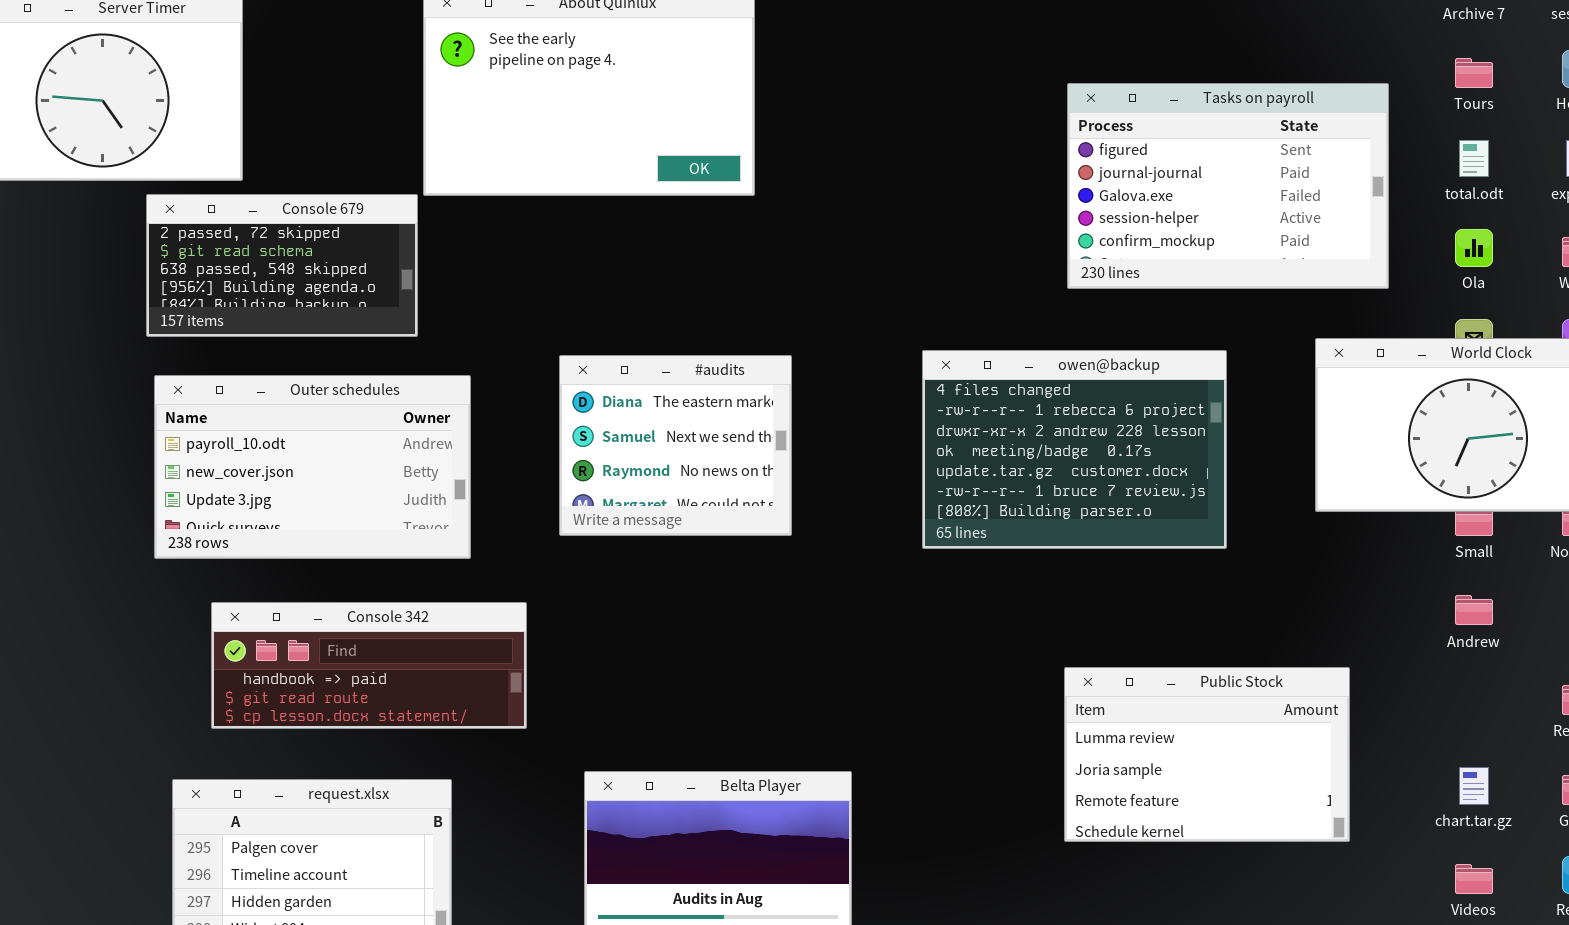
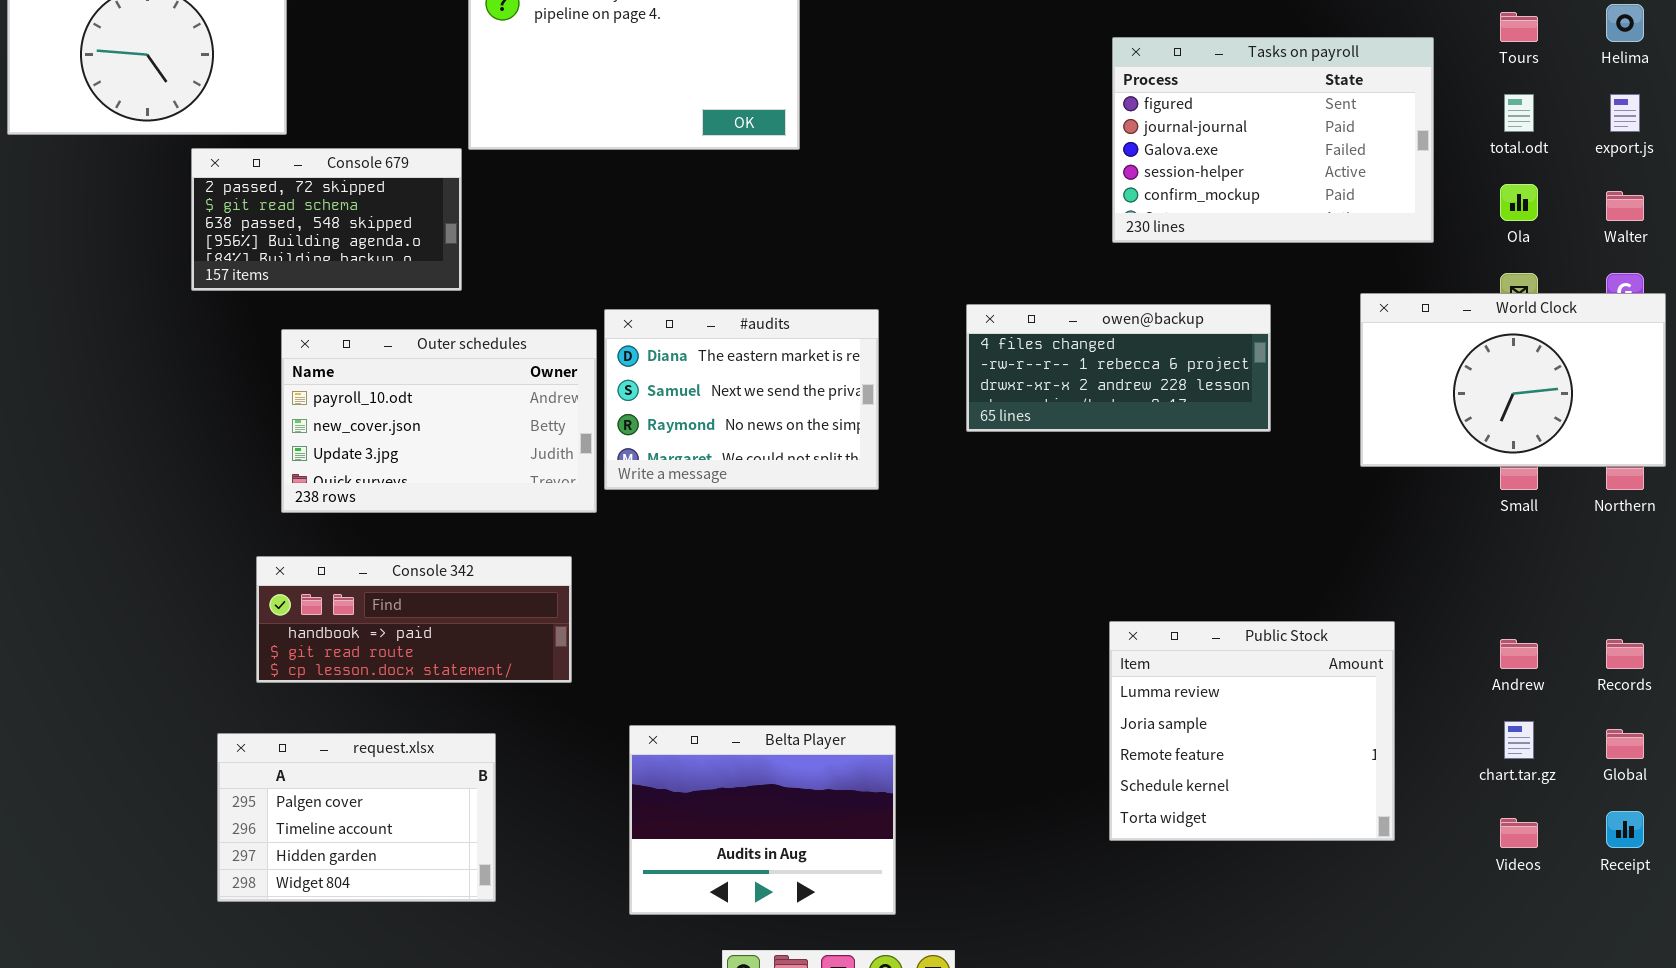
owen@backup: [922,350,1227,549] -> [966,304,1271,432], resized
#audits: [559,355,792,536] -> [604,309,879,490], resized
Outer schedules: [154,375,471,559] -> [281,329,597,513], moved
Andrew: [1455,595,1493,625] -> [1500,639,1538,669], moved
Public Stock: [1064,667,1350,842] -> [1109,621,1395,841], resized

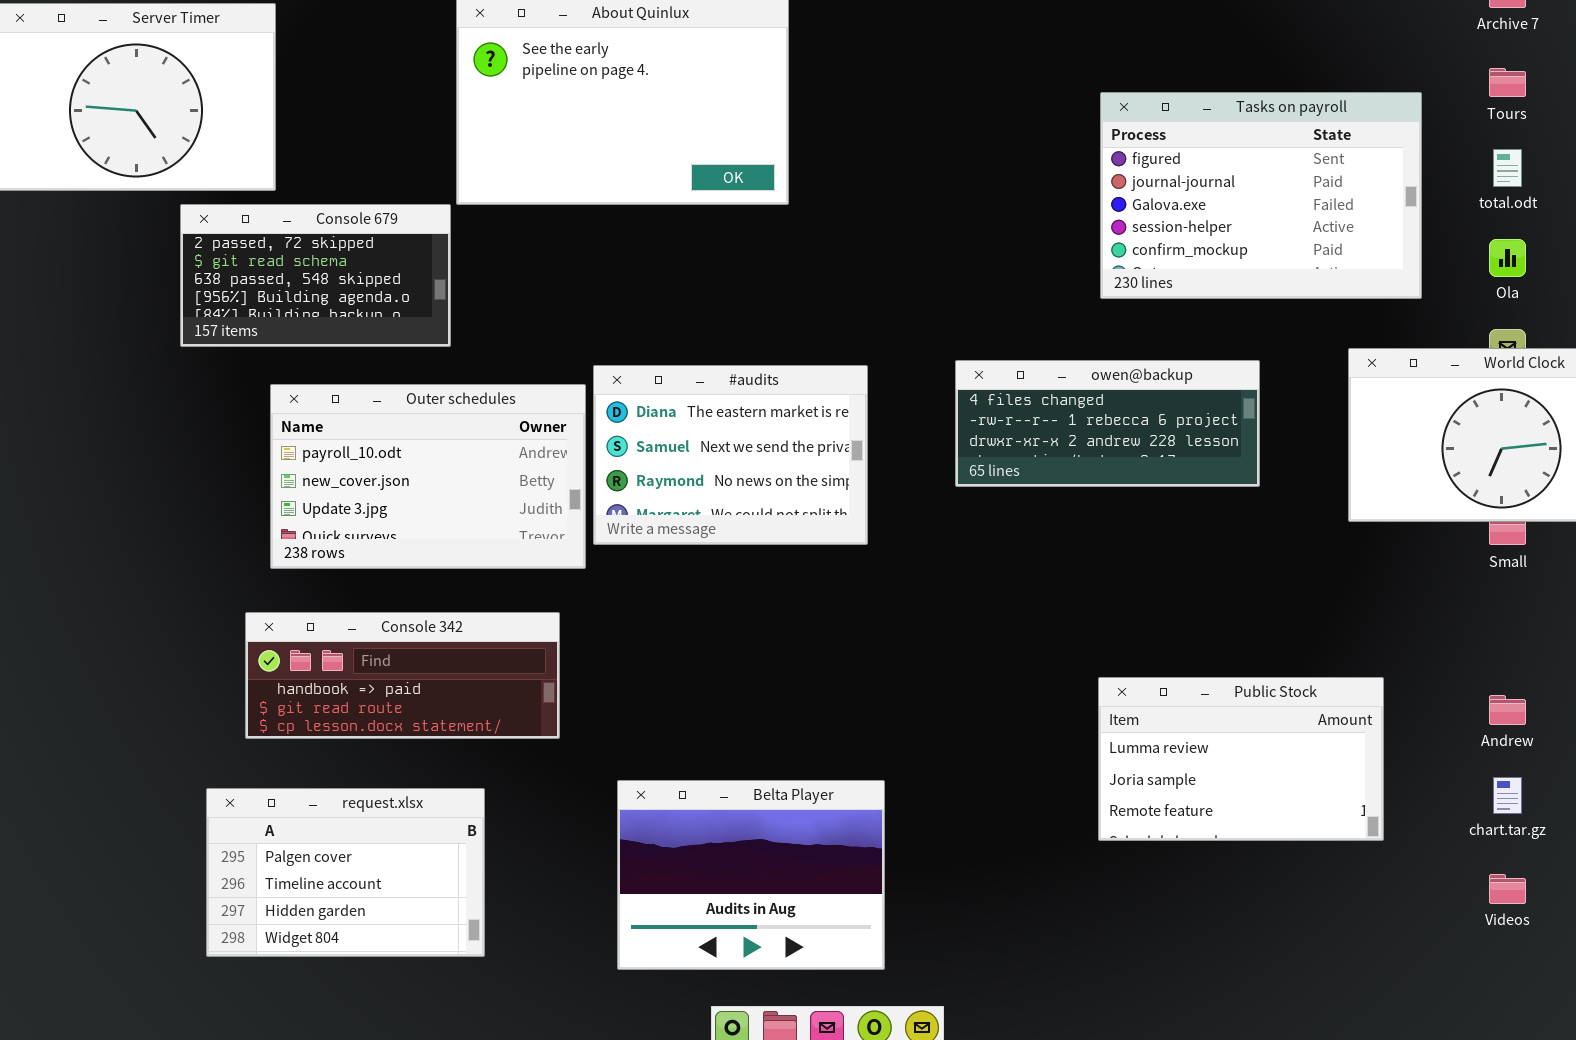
Public Stock: [1109,621,1395,841] -> [1098,677,1384,841], resized

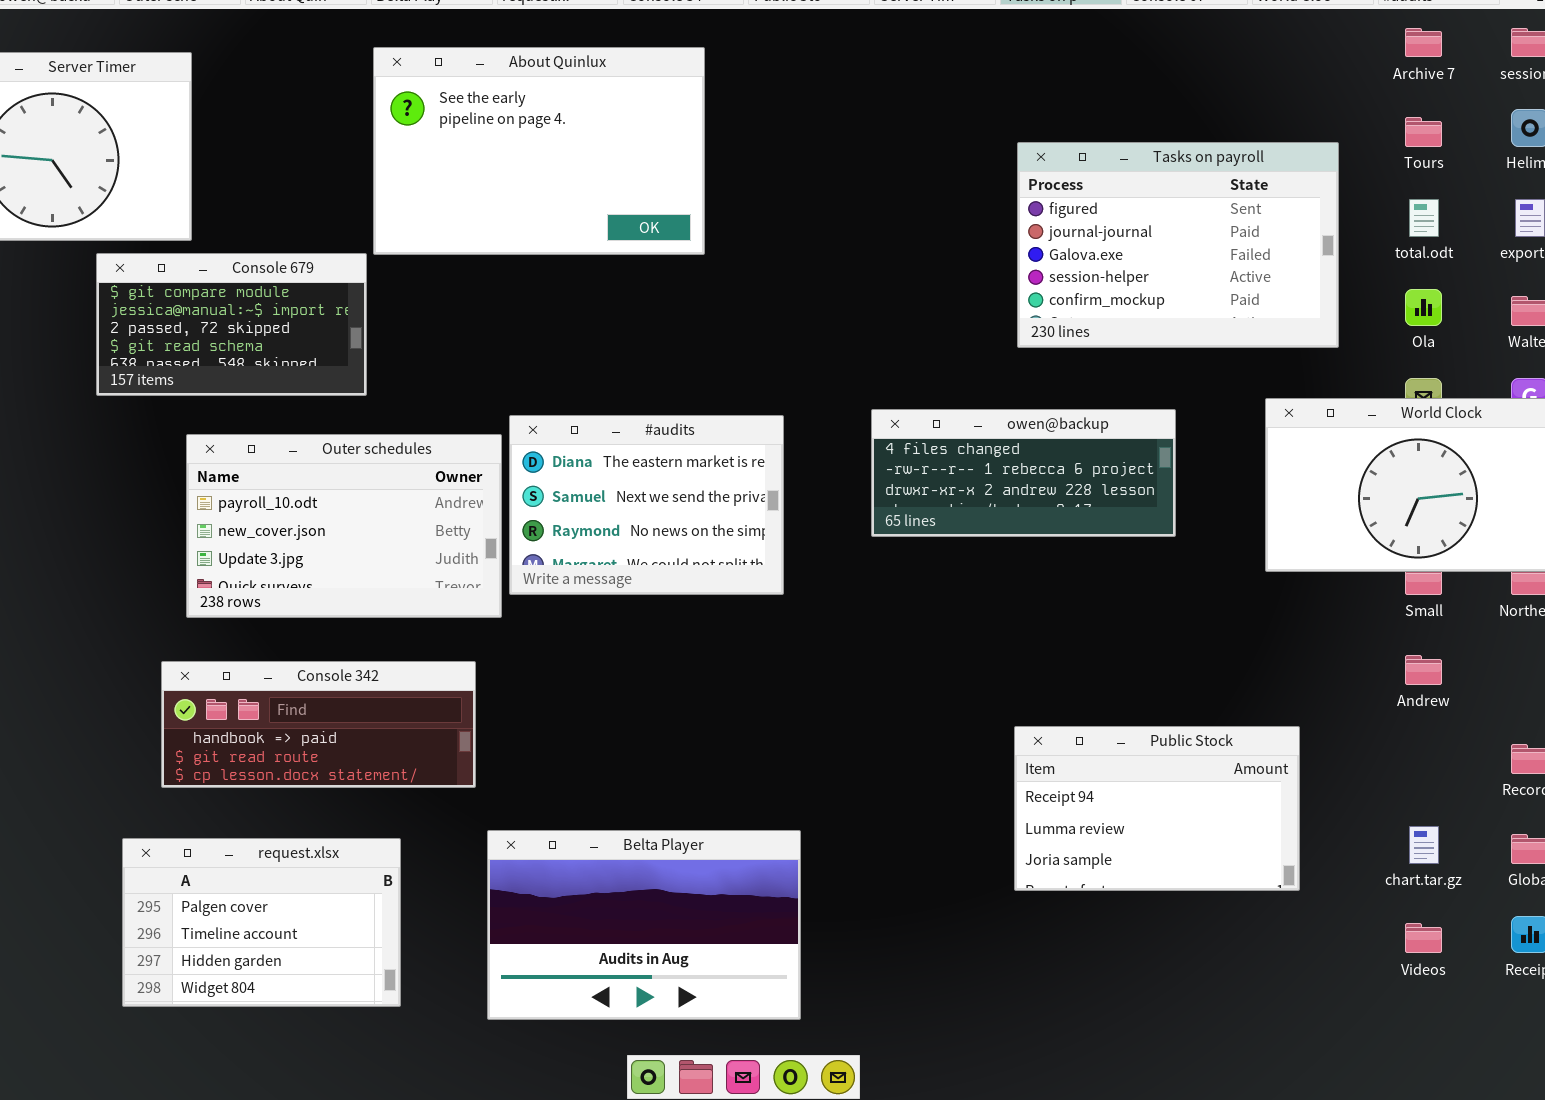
Console 679: [180,204,451,347] -> [96,253,367,396], scrolled up 2 rows
Public Stock: [1098,677,1384,841] -> [1014,726,1300,891], scrolled up 1 row
Andrew: [1489,695,1526,725] -> [1405,655,1442,685], moved
Belta Player: [617,780,885,970] -> [487,830,801,1020], resized

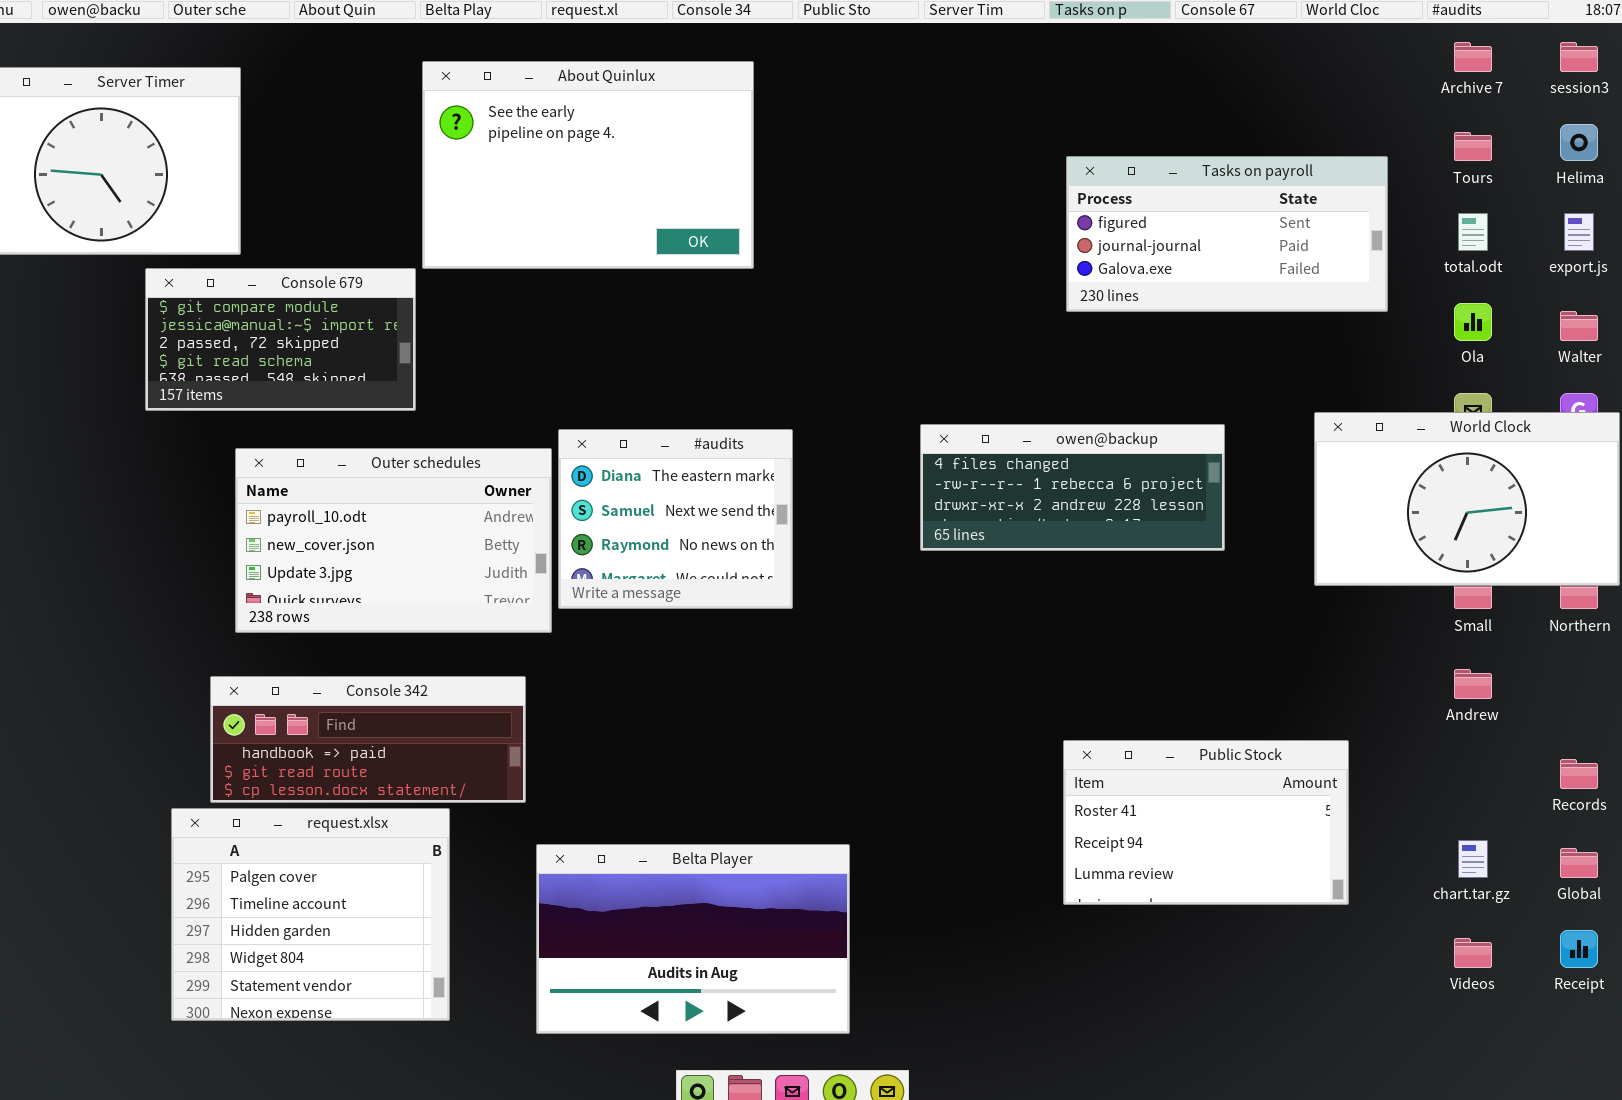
Tasks on payroll: [1017,142,1339,348] -> [1066,156,1388,312], resized
#audits: [509,415,784,595] -> [558,429,793,609], resized
Public Stock: [1014,726,1300,891] -> [1063,740,1349,905], scrolled up 1 row
request.xlsx: [122,838,401,1007] -> [171,808,450,1021], resized

